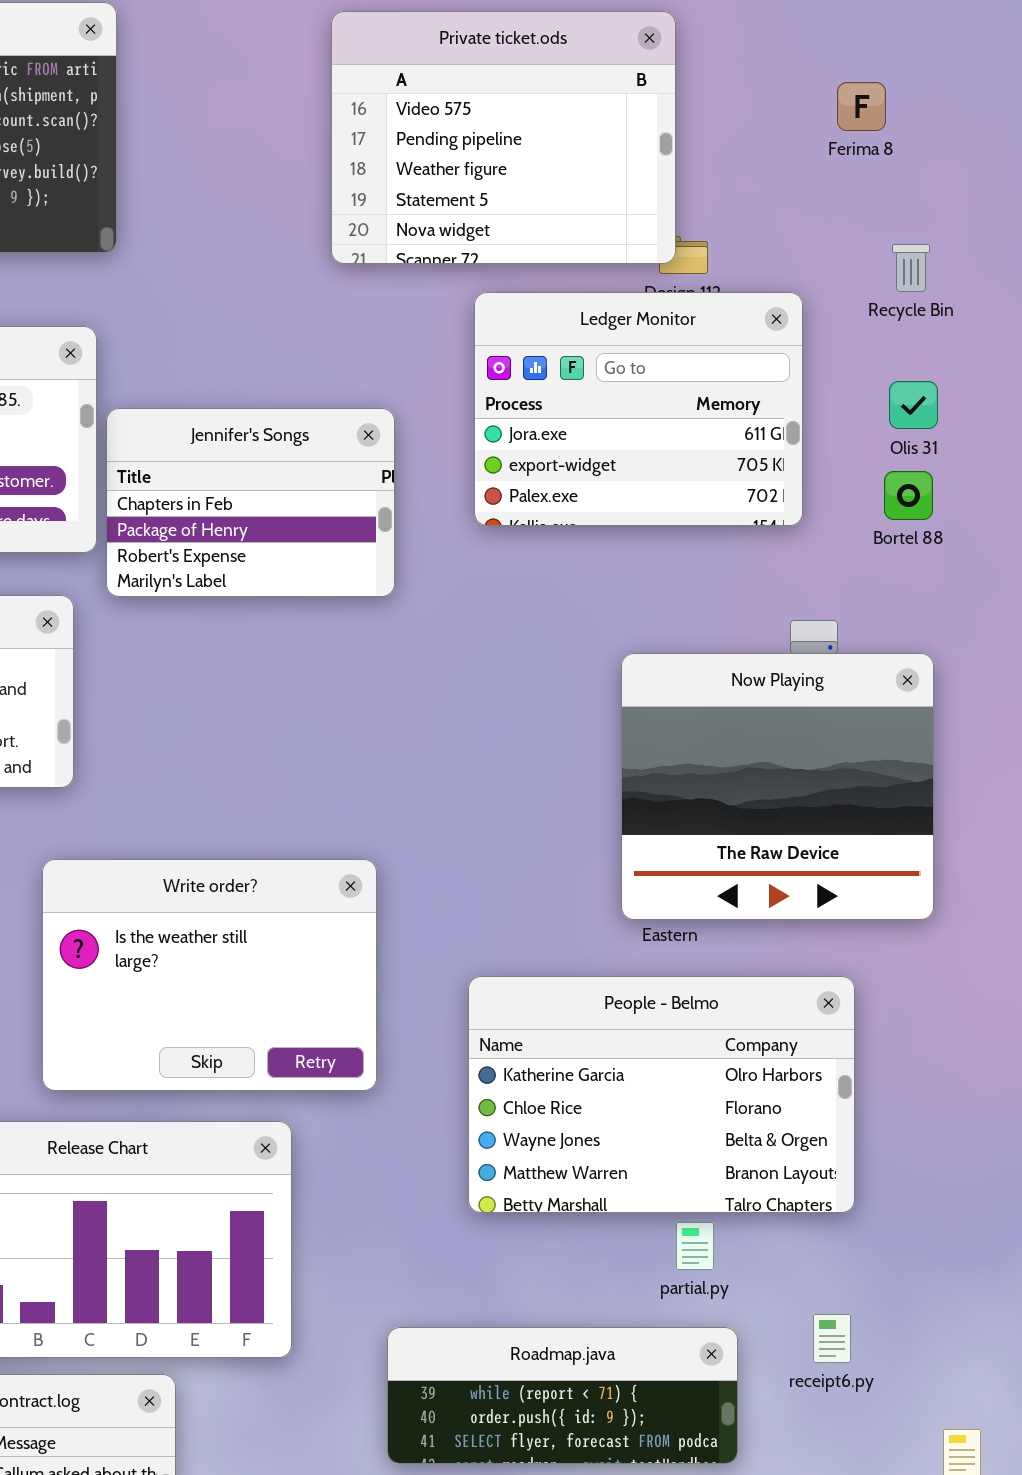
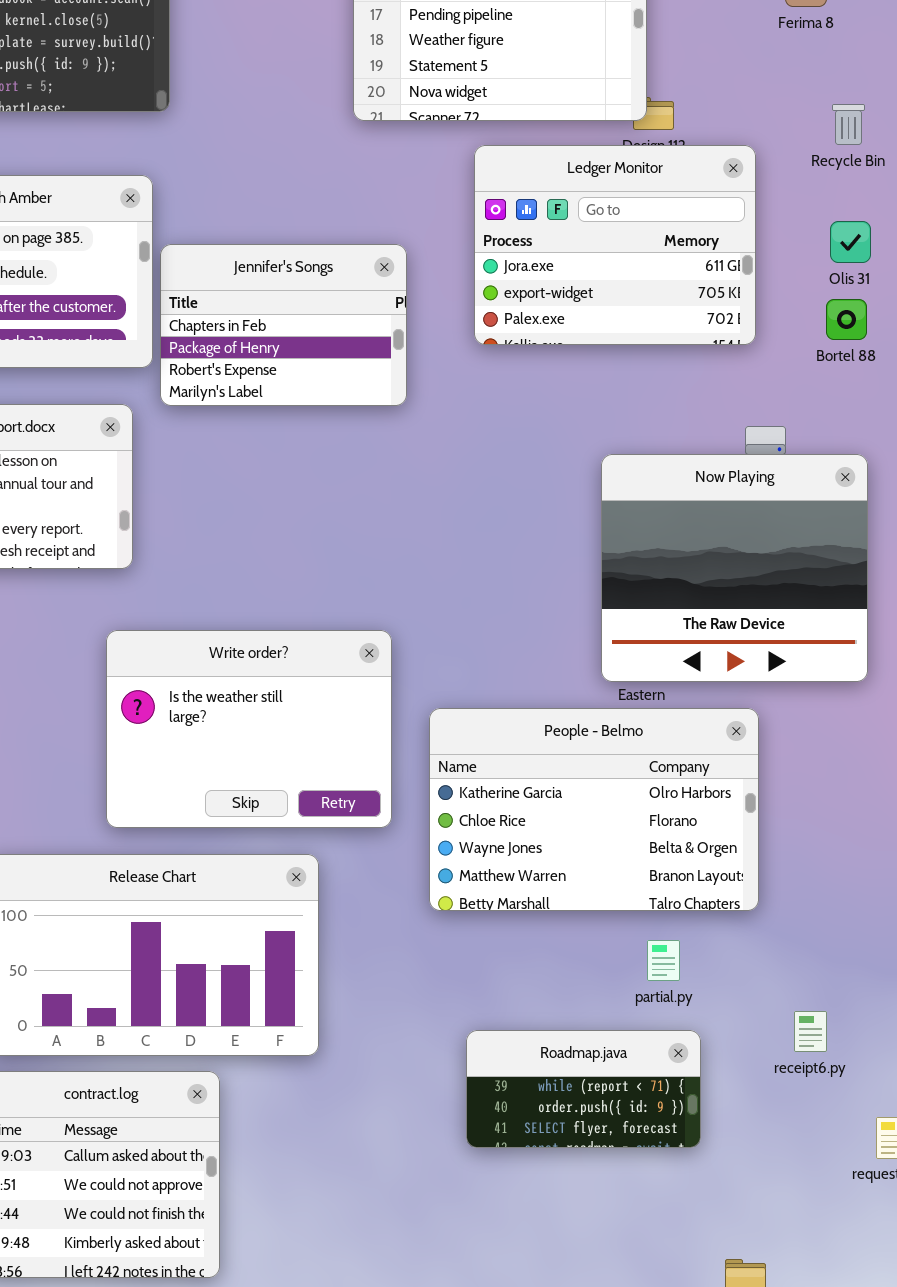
People - Belmo: [468,976,855,1213] -> [429,708,759,911], moved
receipt6.py: [813,1314,851,1363] -> [794,1011,827,1052], moved
Roadmap.java: [387,1327,738,1464] -> [466,1030,701,1148], resized

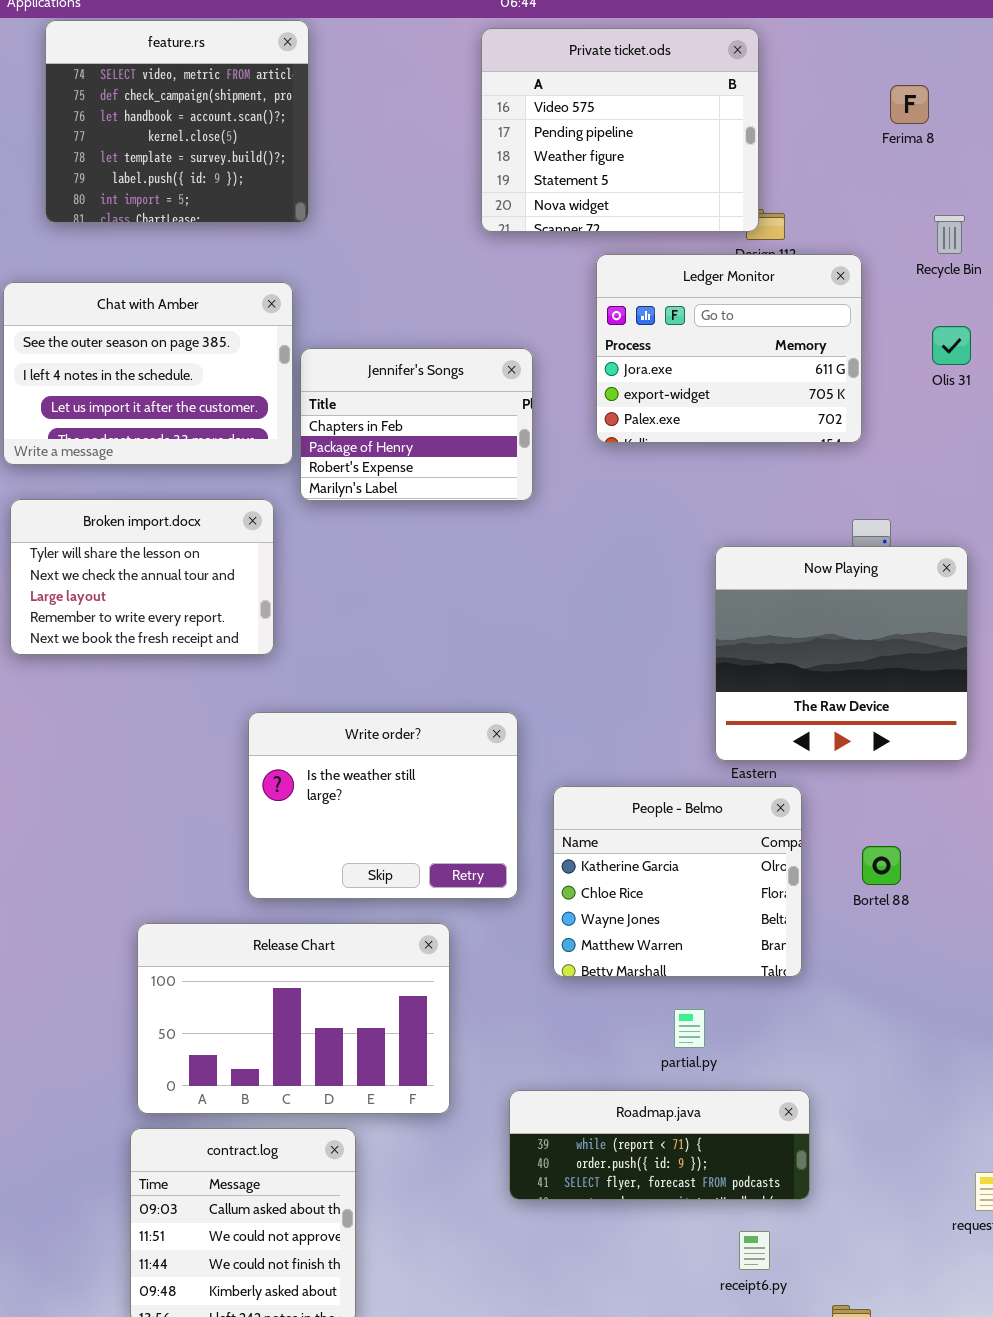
Bortel 88: [826,299,867,340] -> [862,846,901,885], moved
People - Belmo: [429,708,759,911] -> [553,786,802,977], resized
partial.py: [647,940,680,981] -> [674,1009,705,1048], moved
receipt6.py: [794,1011,827,1052] -> [739,1231,770,1270], moved
Roadmap.java: [466,1030,701,1148] -> [509,1090,810,1200], resized

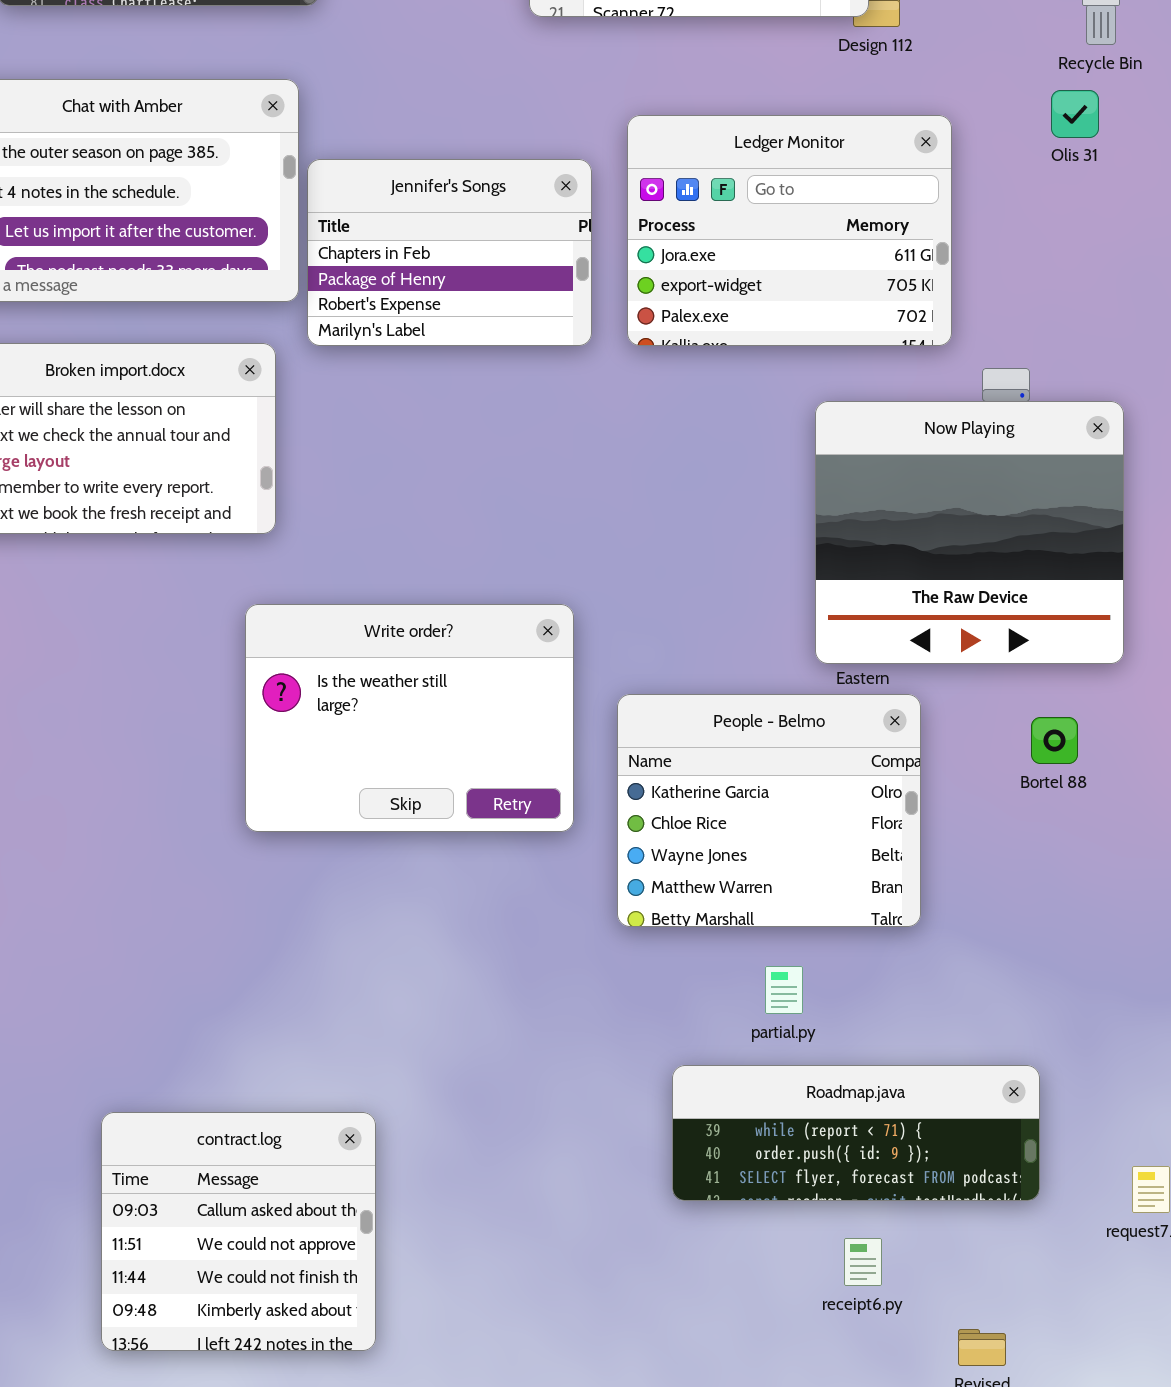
Ledger Monitor: [596,254,862,443] -> [627,115,952,346], moved
Olis 31: [932,326,971,365] -> [1051,90,1099,138], moved
Bortel 88: [862,846,901,885] -> [1031,717,1078,764], moved
Release Chart: [137,923,450,1114] -> none, closed
Roadmap.java: [509,1090,810,1200] -> [672,1065,1040,1201], moved

